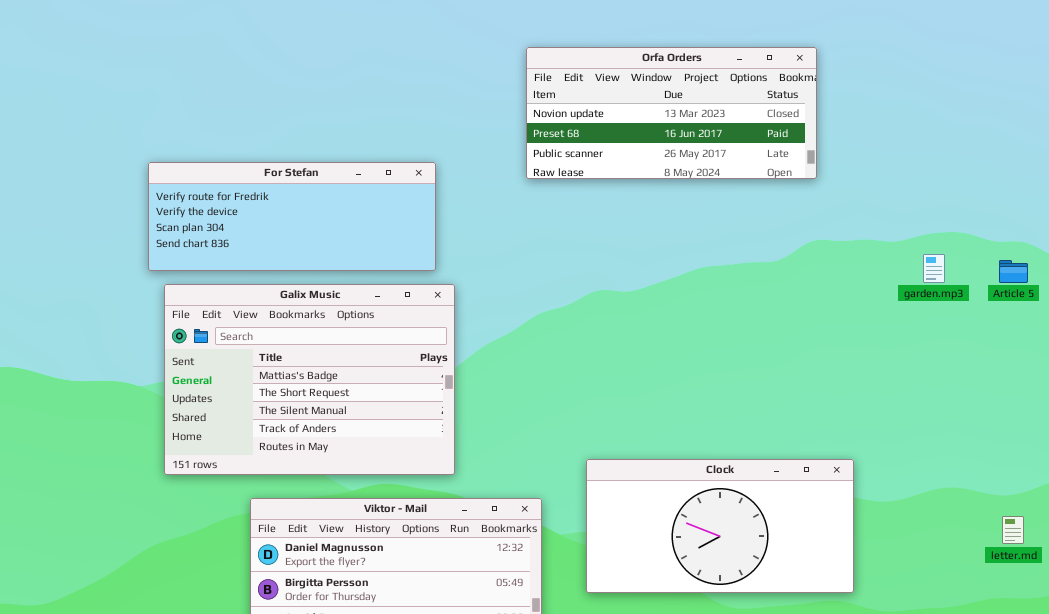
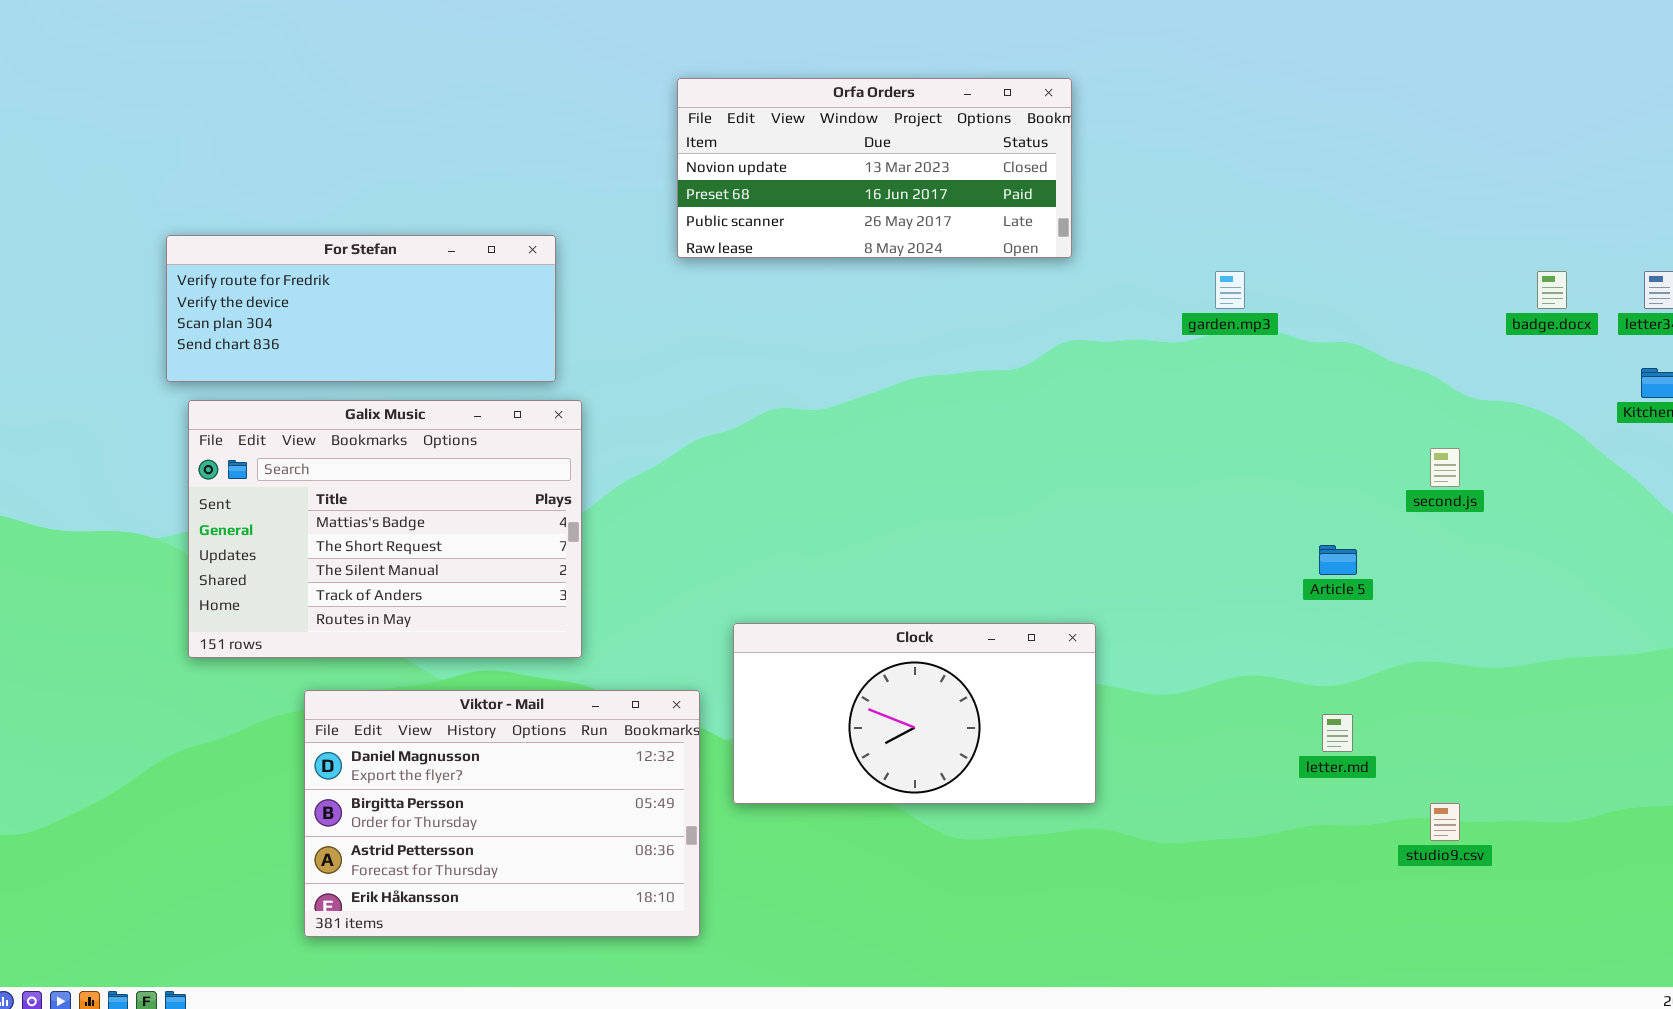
garden.mp3: [923,254,945,283] -> [1215,271,1245,309], moved
Article 5: [999,260,1028,283] -> [1319,545,1357,575], moved
Clock: [586,459,854,593] -> [733,623,1096,804], moved

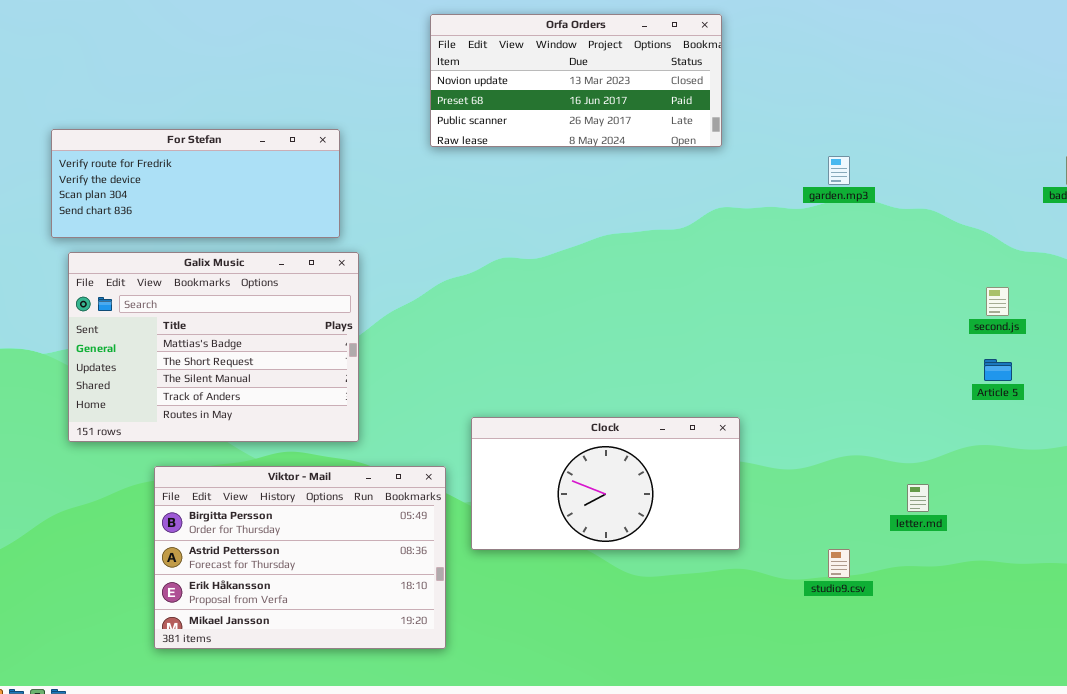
Article 5: [1319,545,1357,575] -> [984,359,1012,381], moved
Viktor - Mail: [304,690,700,937] -> [154,466,446,649], scrolled down 1 row
studio9.csv: [1430,803,1460,841] -> [828,549,850,578], moved

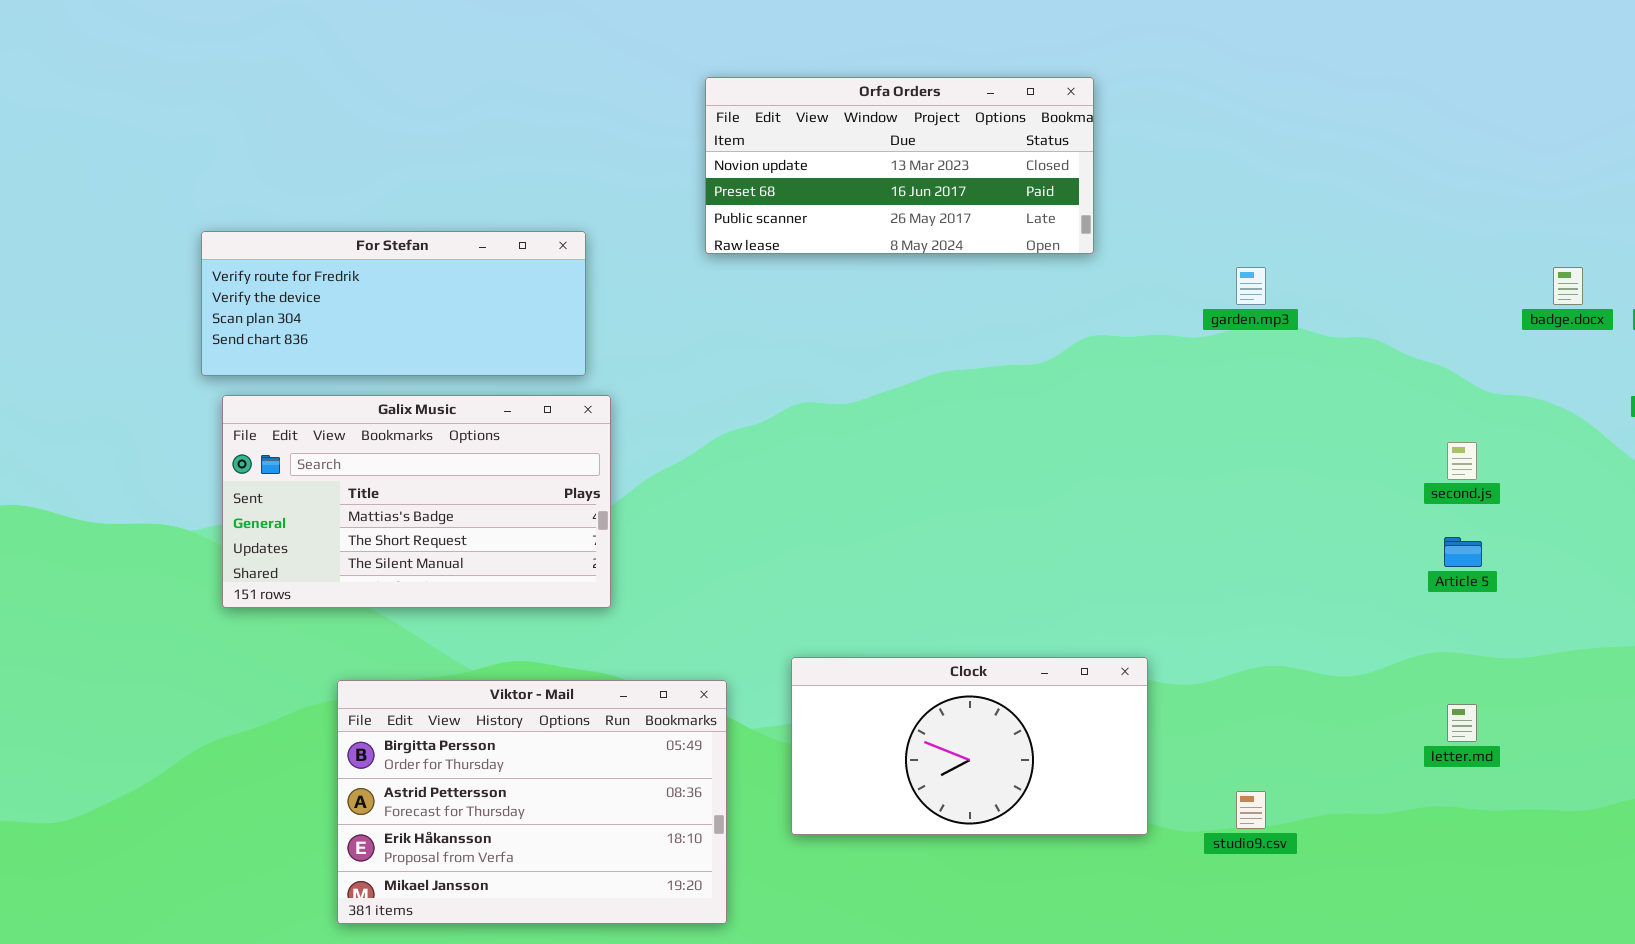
Galix Music: [68,252,359,442] -> [222,395,611,608], resized
Clock: [471,417,740,550] -> [791,657,1148,835], moved
letter.md: [907,484,929,512] -> [1447,704,1477,742], moved

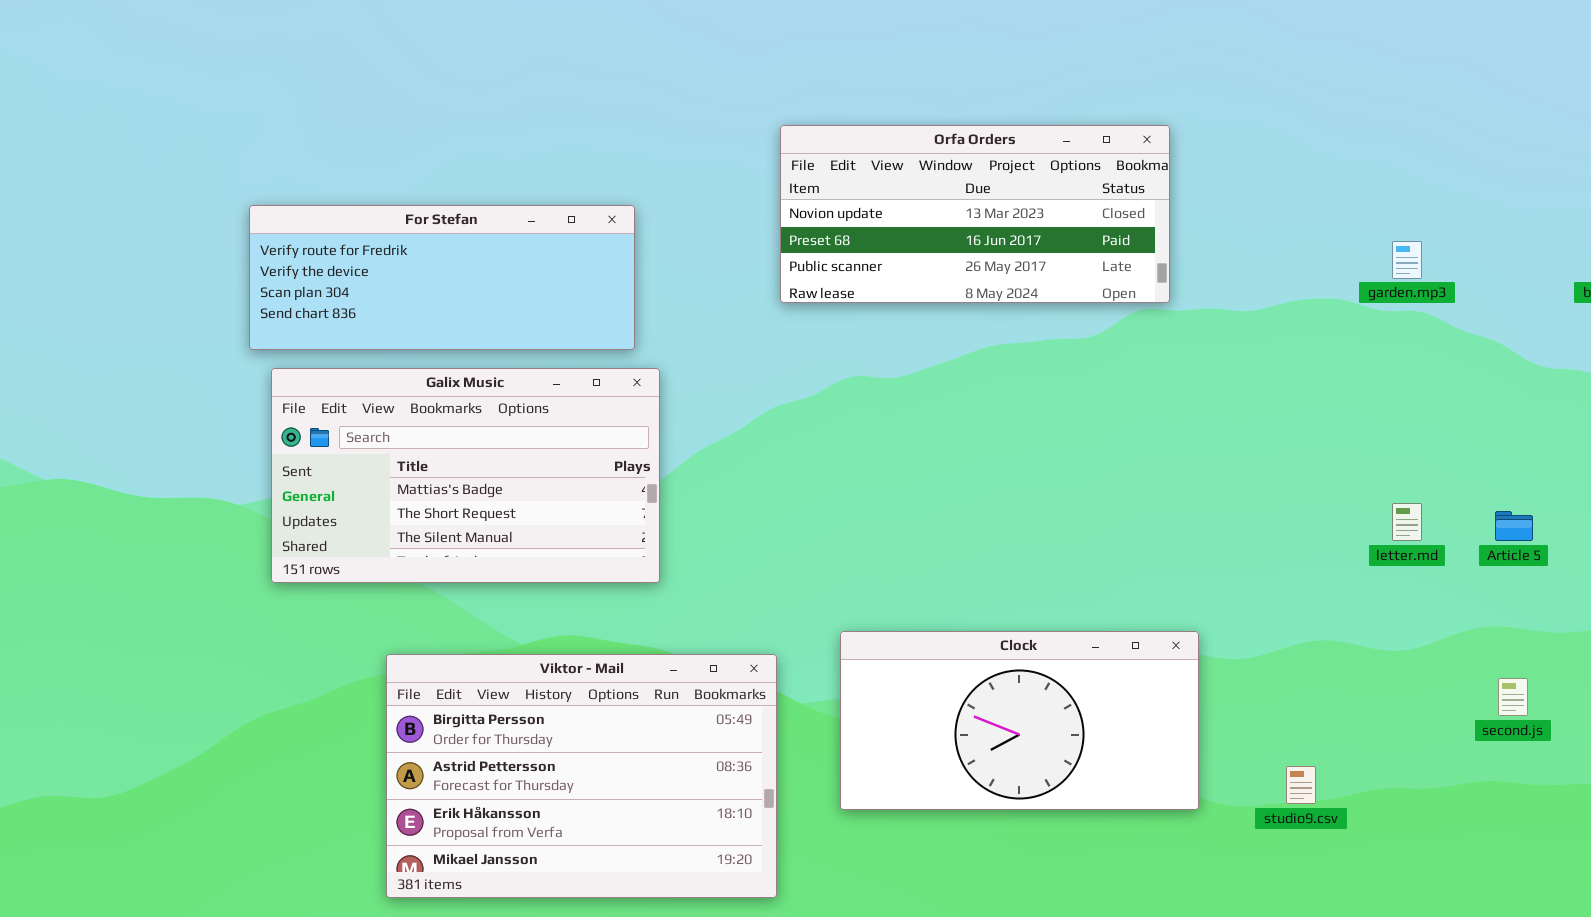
Orfa Orders: [705,77,1094,254] -> [780,125,1170,303], moved
garden.mp3: [1236,267,1266,305] -> [1392,241,1422,279], moved
second.js: [1447,442,1477,480] -> [1498,678,1528,716], moved
letter.md: [1447,704,1477,742] -> [1392,503,1422,541], moved

